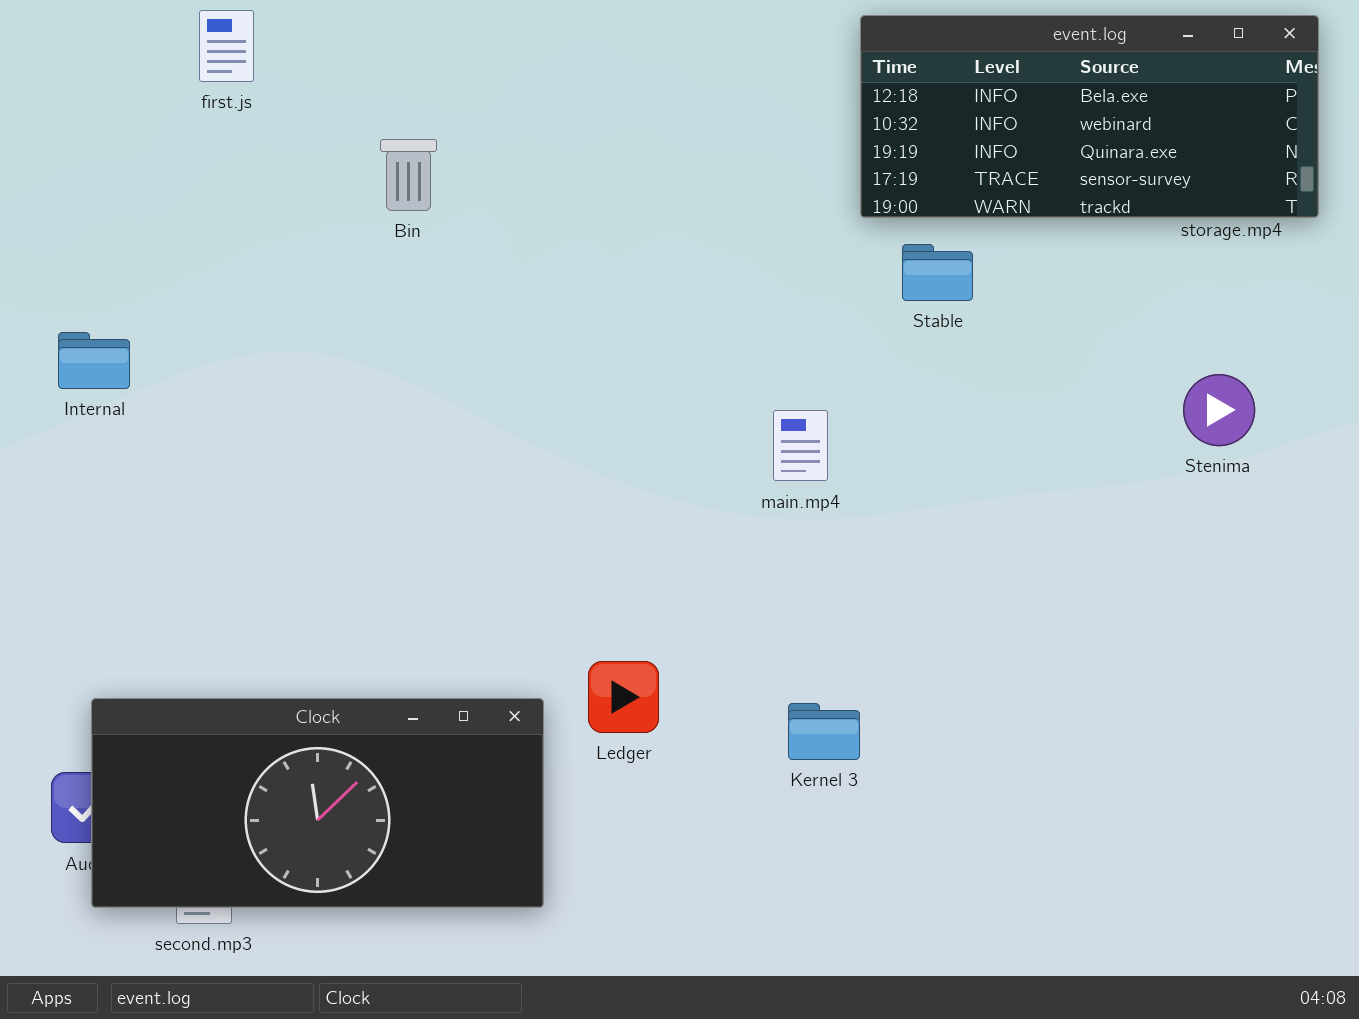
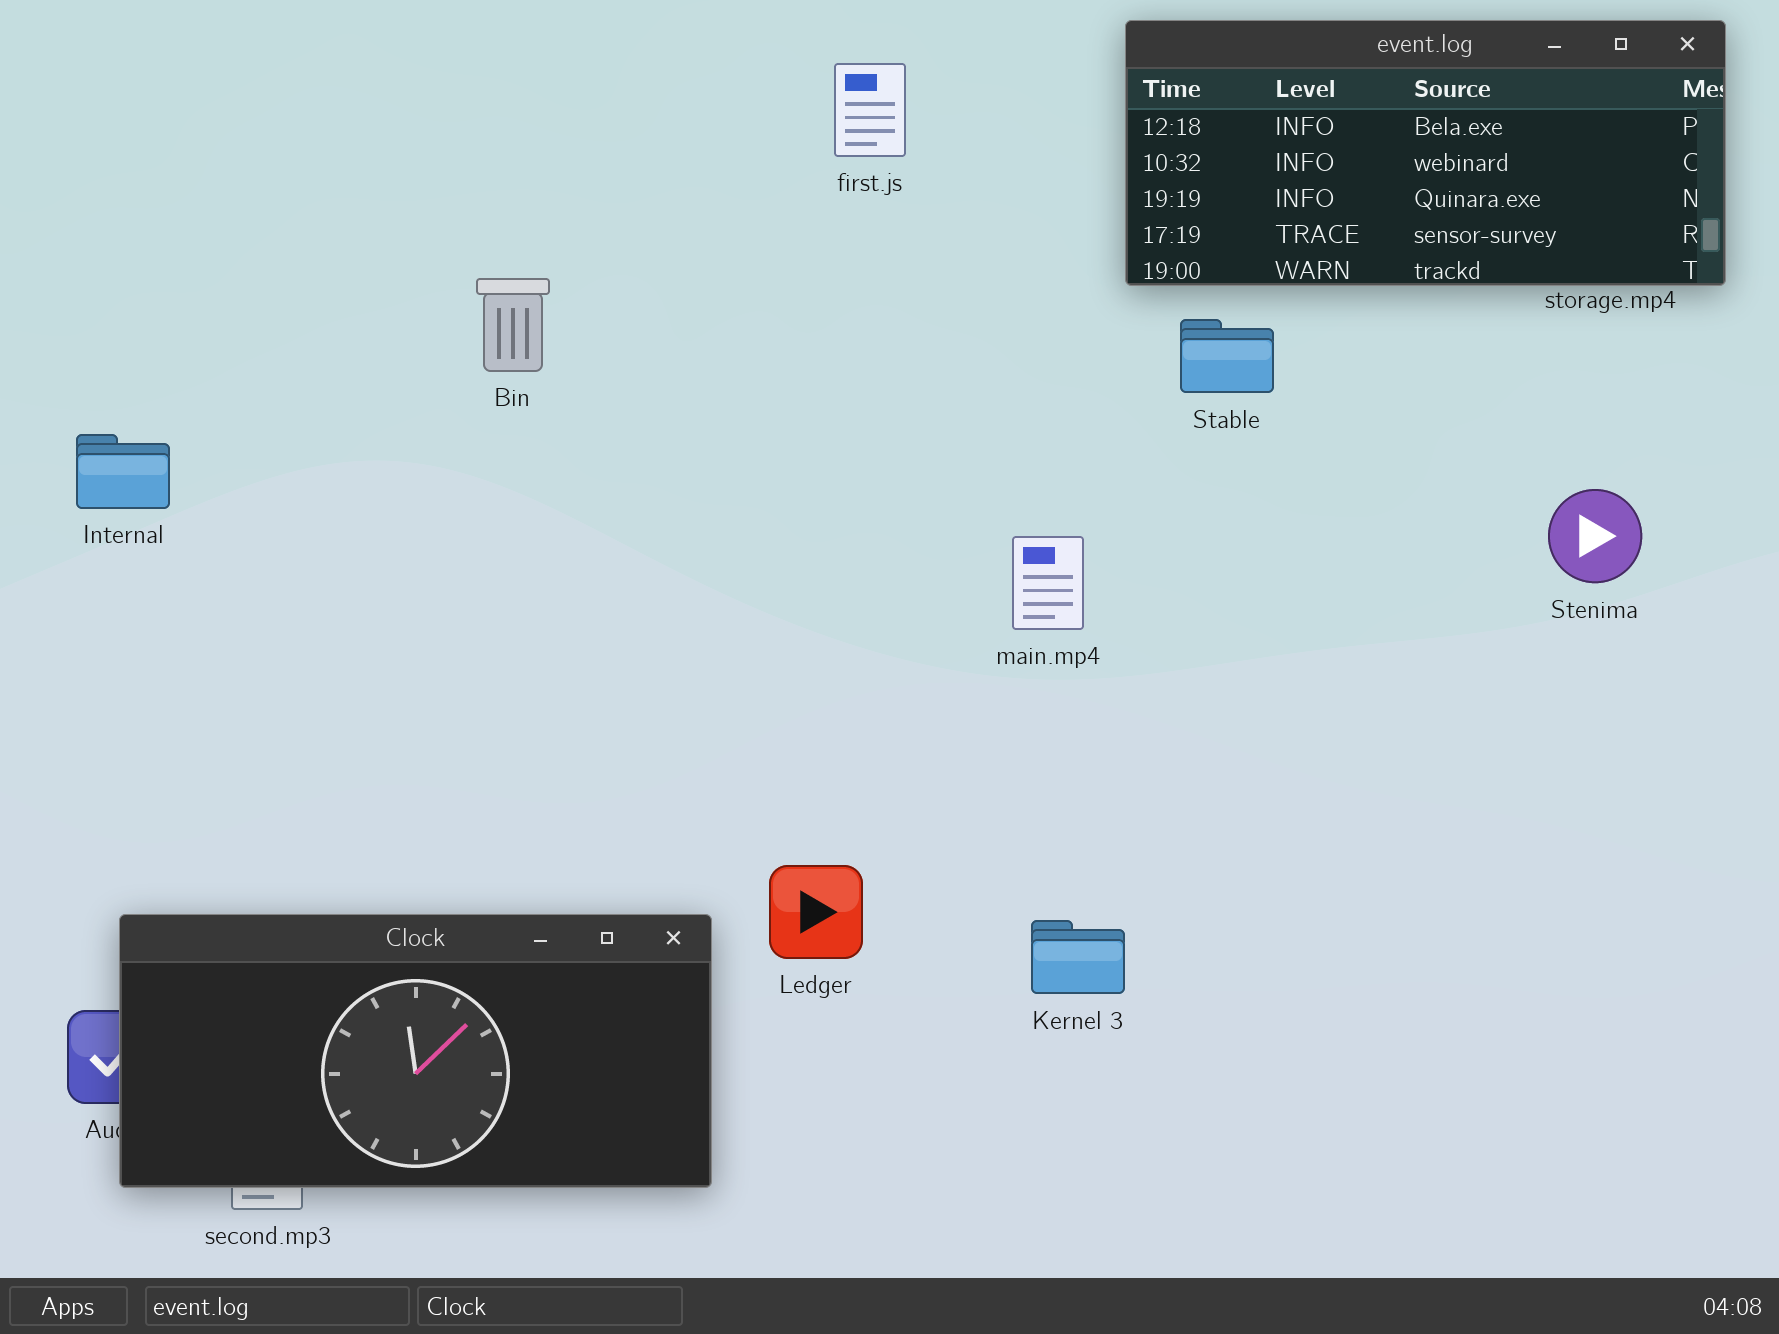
first.js: [199,10,254,82] -> [834,63,906,157], moved
Bin: [380,139,437,211] -> [476,278,550,372], moved

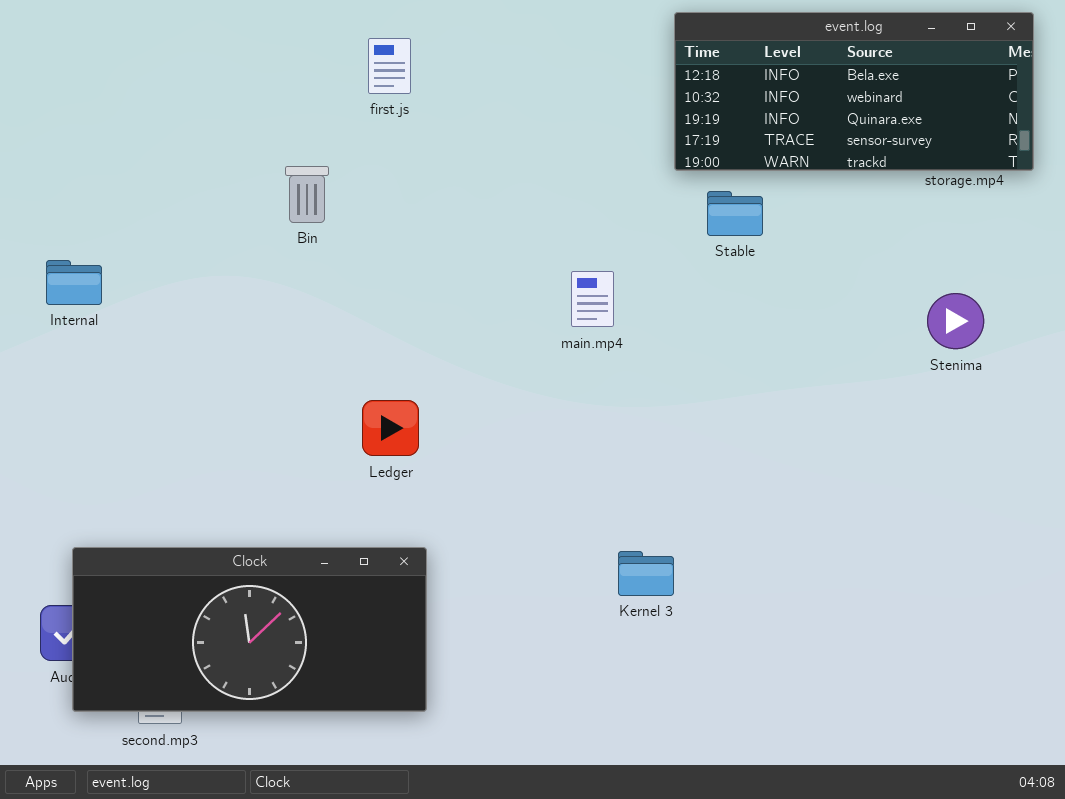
first.js: [834,63,906,157] -> [368,38,411,94], moved
main.mp4: [1012,536,1084,630] -> [571,271,614,327], moved
Ledger: [769,865,863,959] -> [362,400,419,456], moved

